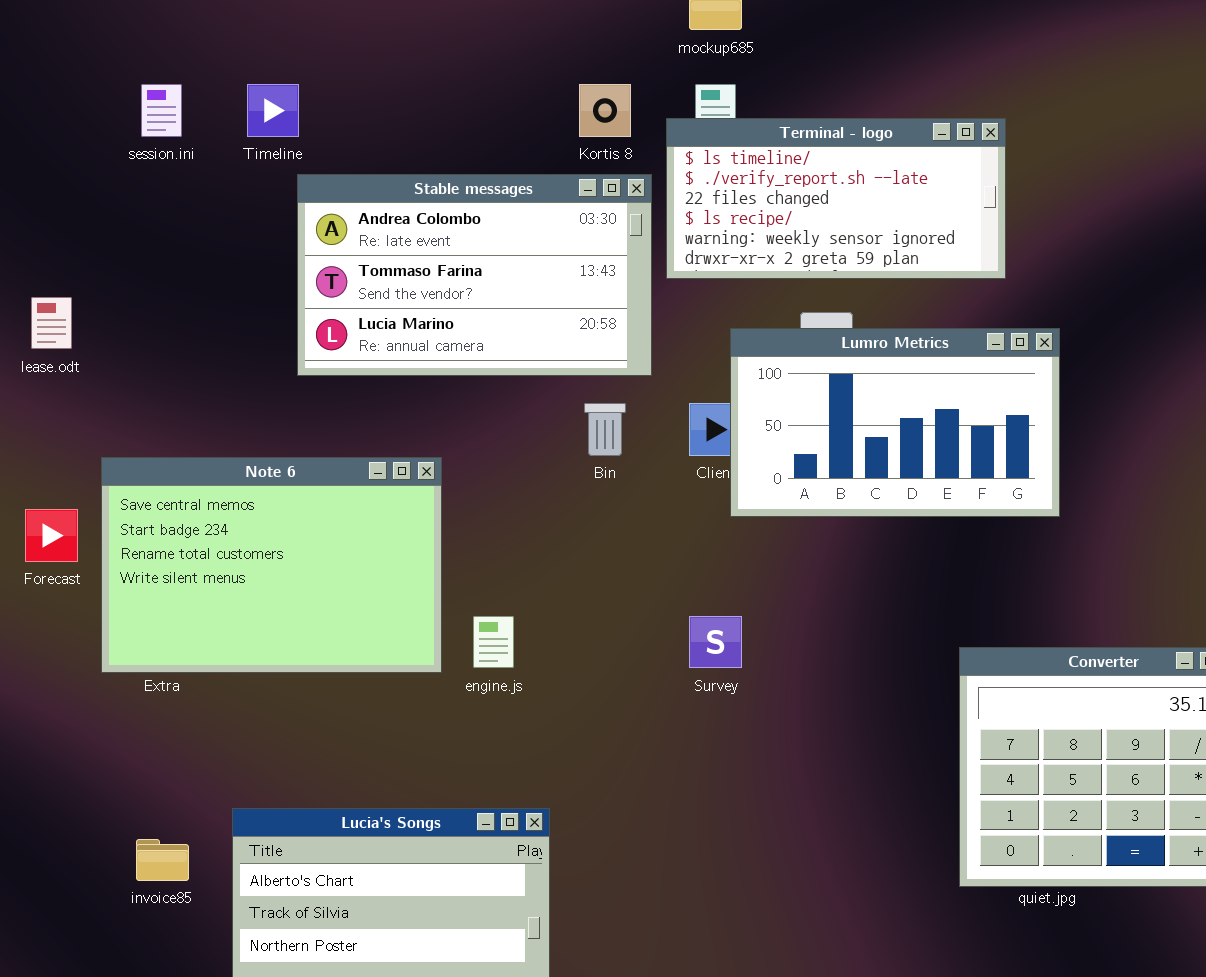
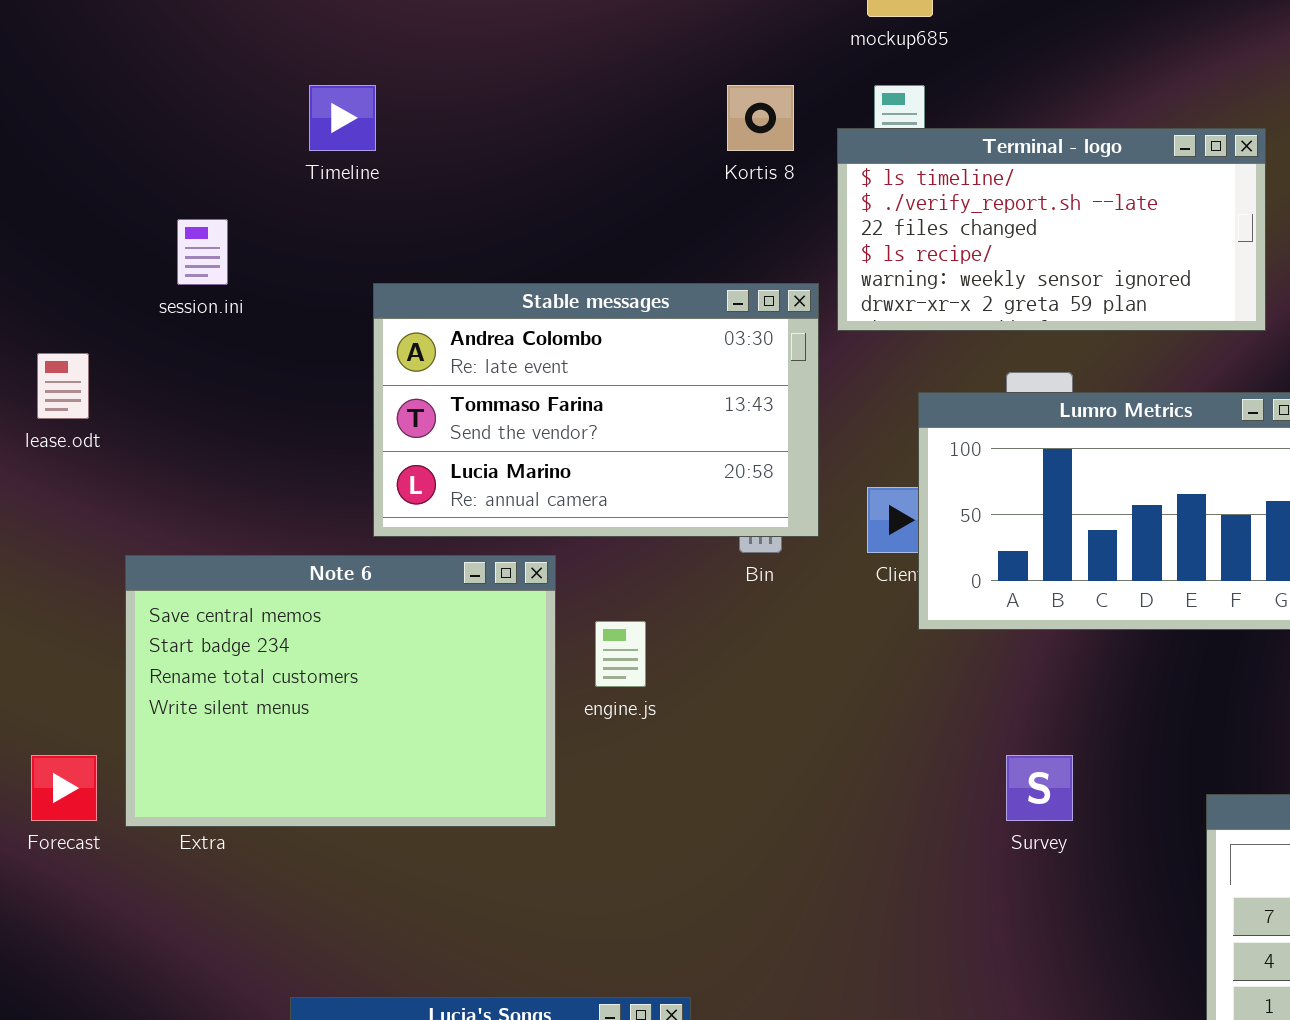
session.ini: [141,84,182,137] -> [177,219,228,285], moved
Stable messages: [297,174,652,376] -> [373,283,819,537], moved
Forecast: [25,509,78,562] -> [31,755,97,821], moved
engine.js: [473,616,514,668] -> [595,621,646,687], moved
Survey: [689,616,742,668] -> [1006,755,1073,821], moved

